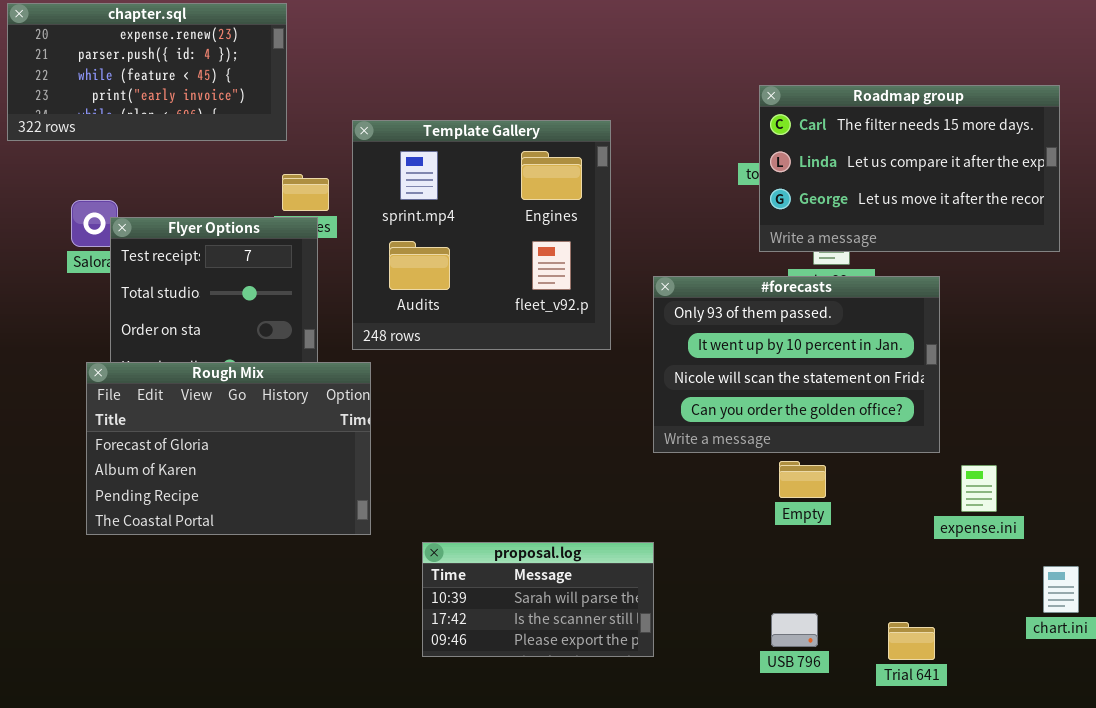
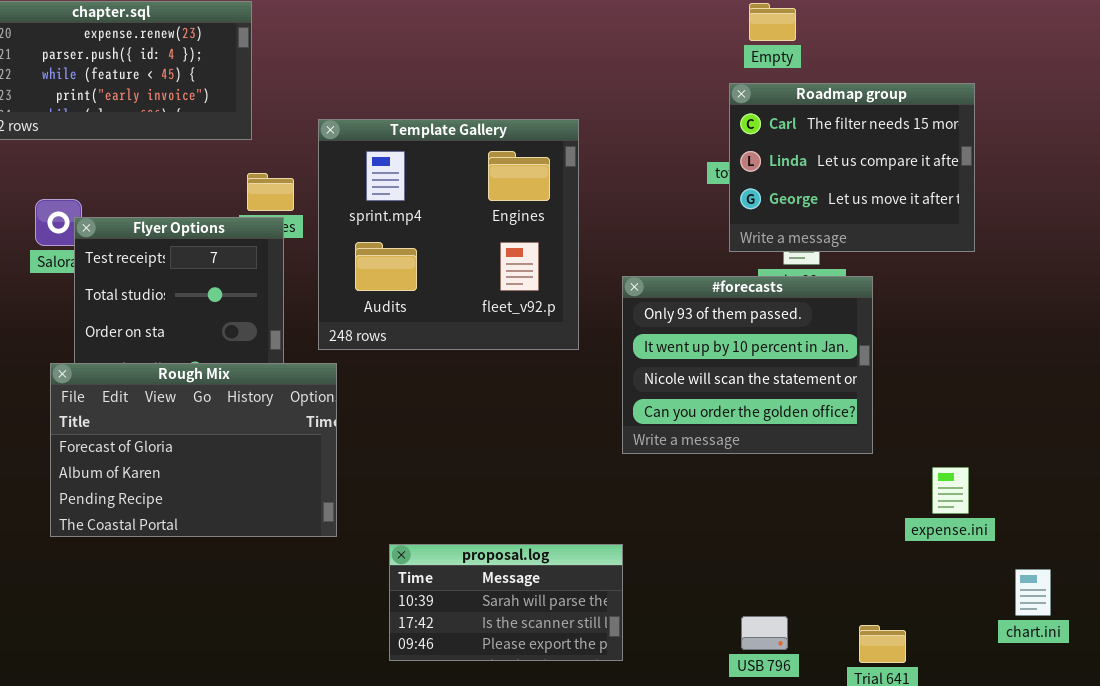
Roadmap group: [759,85,1060,252] -> [729,83,975,252], resized
#forecasts: [653,276,940,453] -> [622,276,873,454], resized
Empty: [779,461,826,498] -> [749,3,796,41], moved

